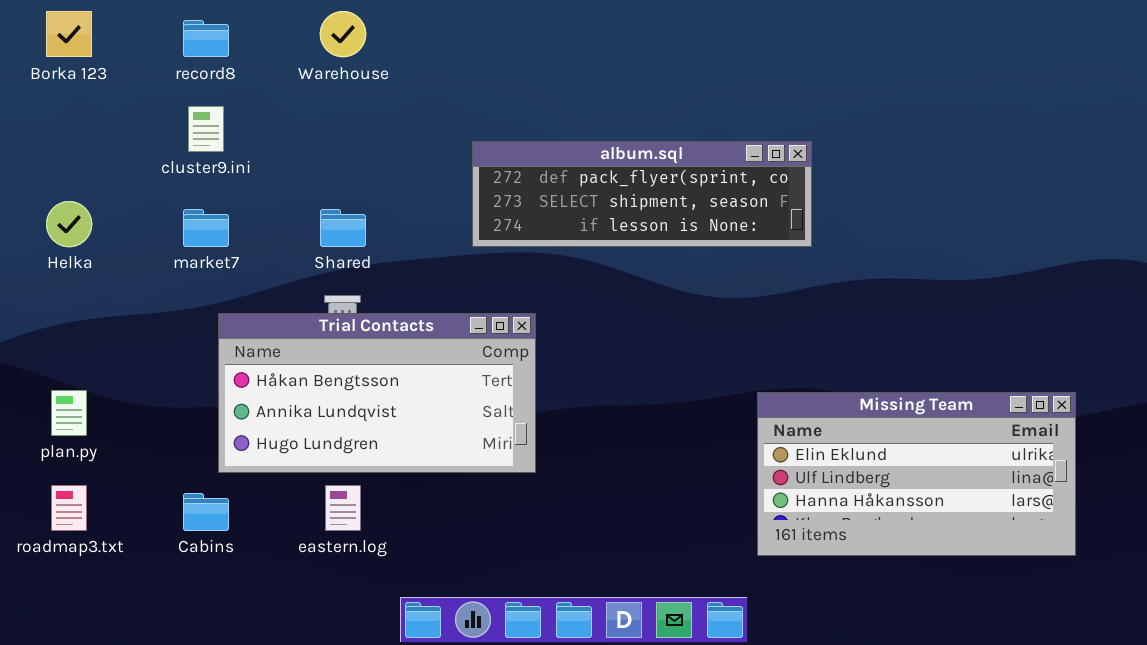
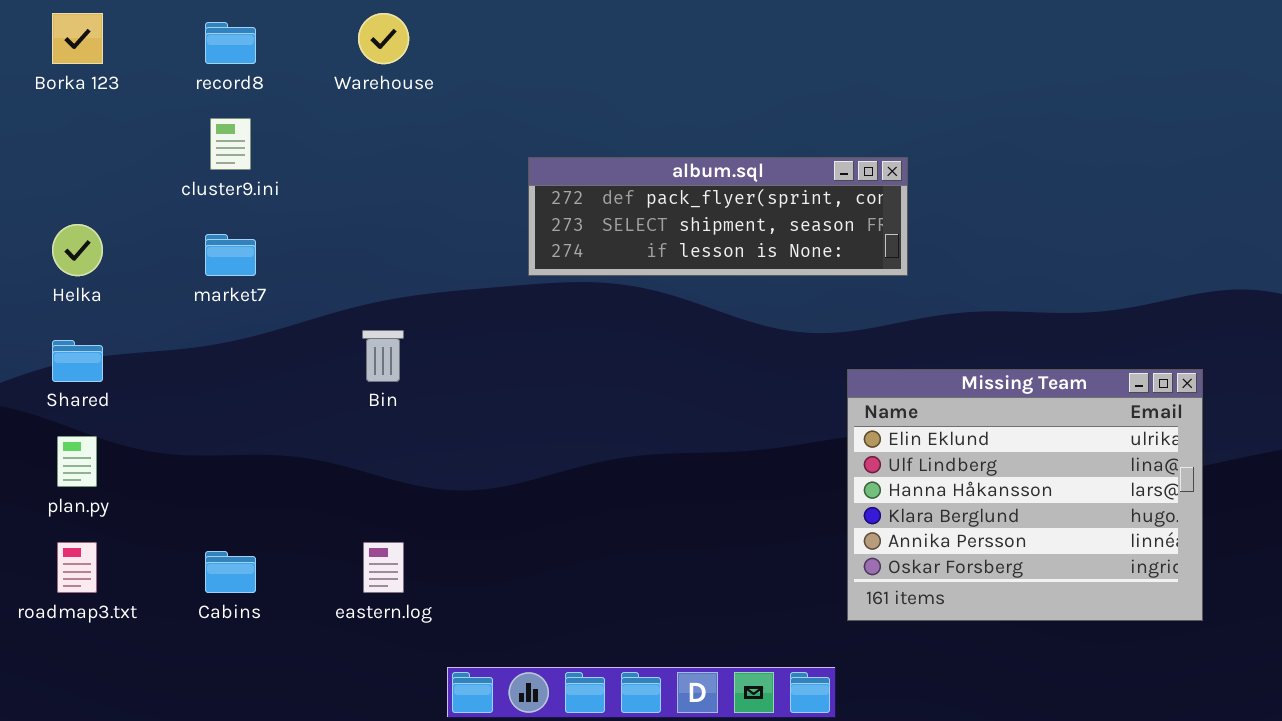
Shared: [320,209,366,247] -> [52,340,103,382], moved
Trial Contacts: [218,313,536,473] -> none, closed
Missing Team: [757,392,1076,556] -> [847,369,1203,621], resized

